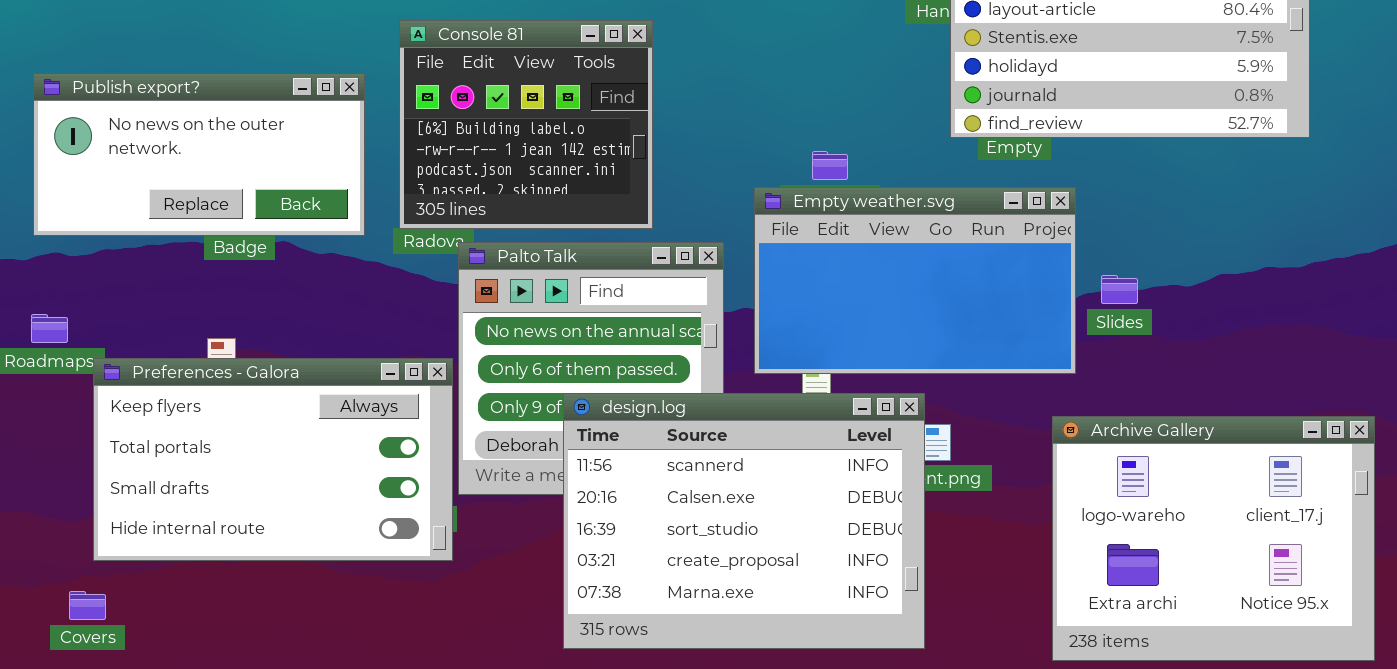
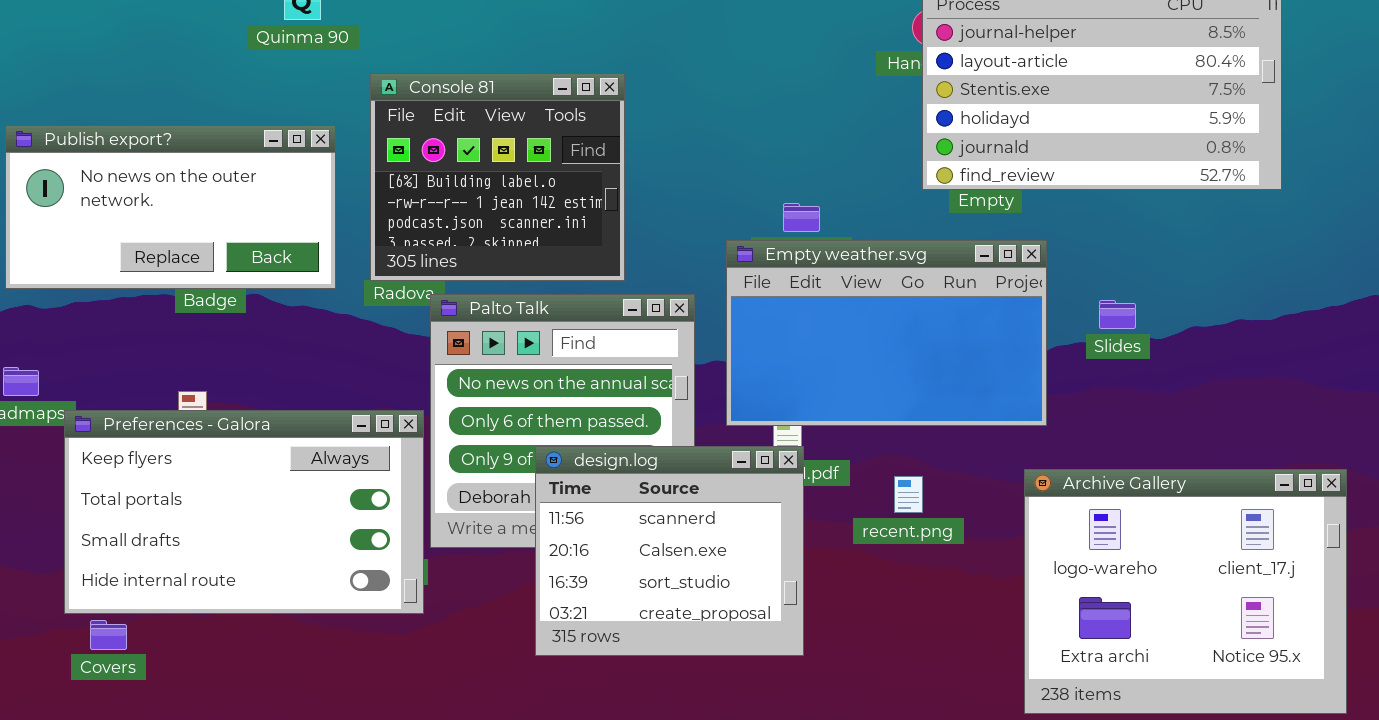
Slides: [1101,275,1138,304] -> [1099,300,1136,329], moved
design.log: [563,393,925,649] -> [535,446,804,656], resized
Covers: [69,591,106,620] -> [90,620,127,650], moved

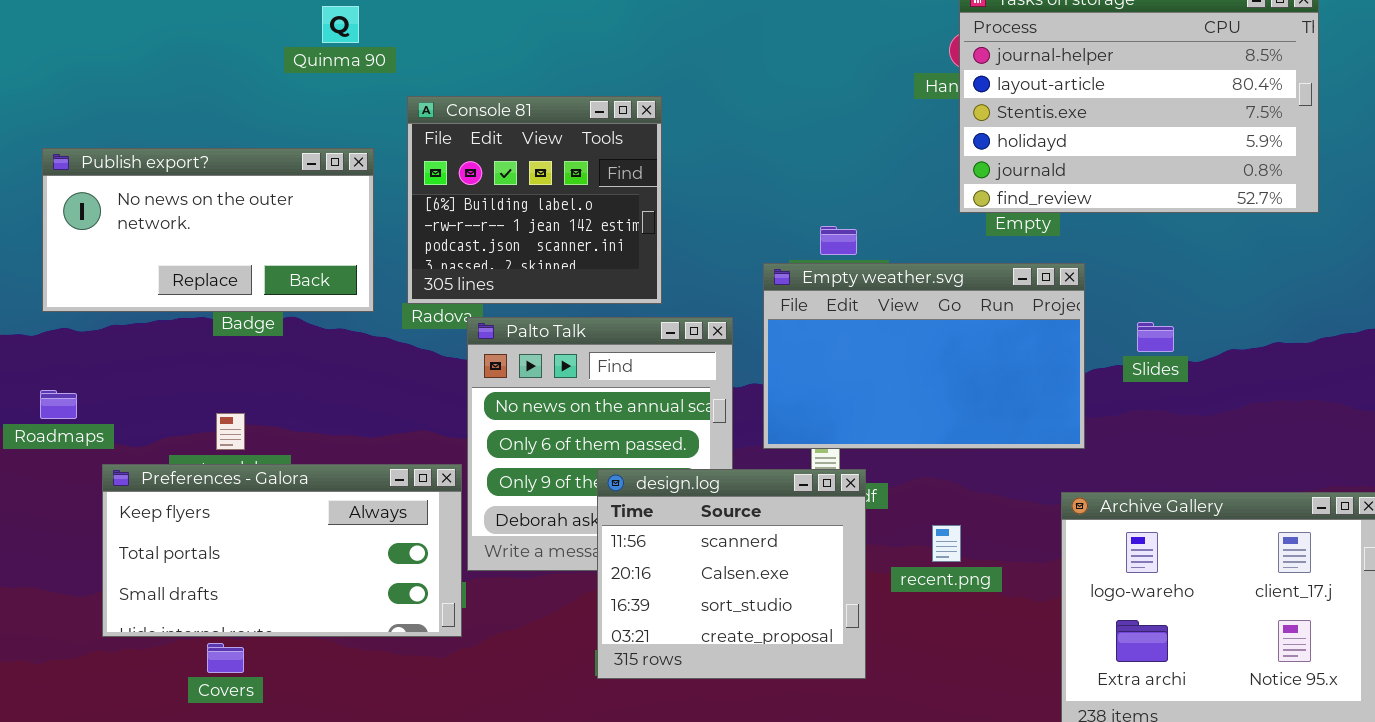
Preferences - Galora: [64,410,424,614] -> [102,464,462,637], resized
design.log: [535,446,804,656] -> [597,469,866,679], moved
recent.png: [894,476,923,513] -> [932,525,961,562], moved
Covers: [90,620,127,650] -> [207,643,244,673], moved

